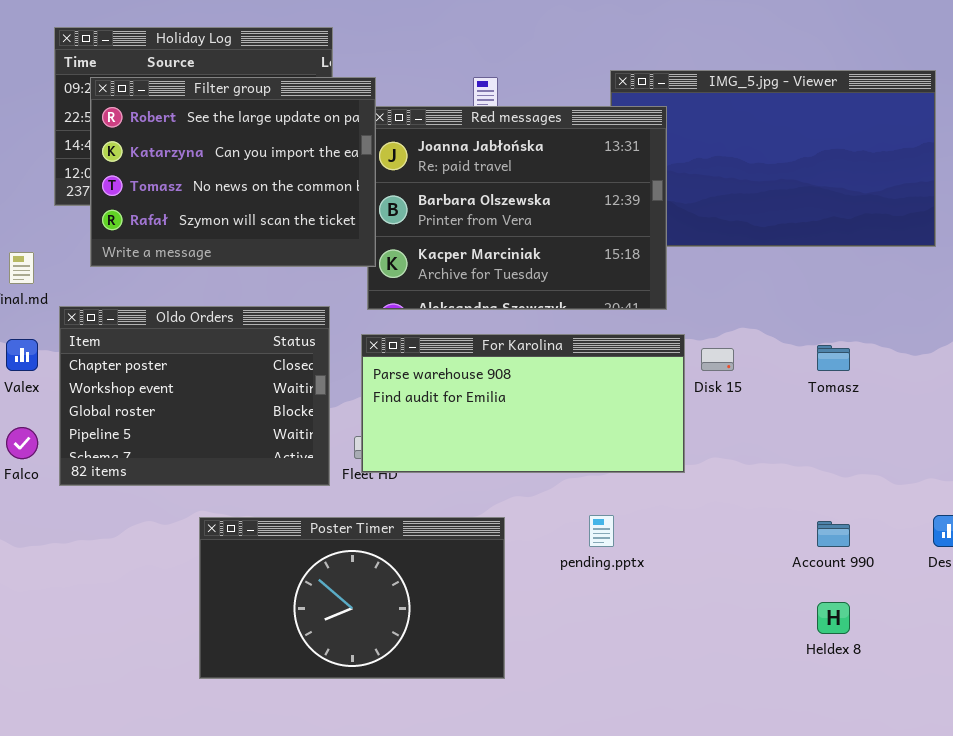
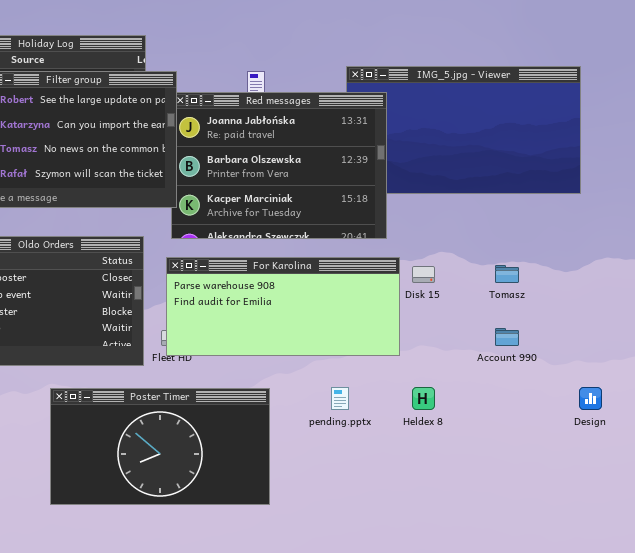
Account 990: [817,521,850,547] -> [495,328,519,346], moved
Heldex 8: [817,602,850,634] -> [412,387,435,410], moved

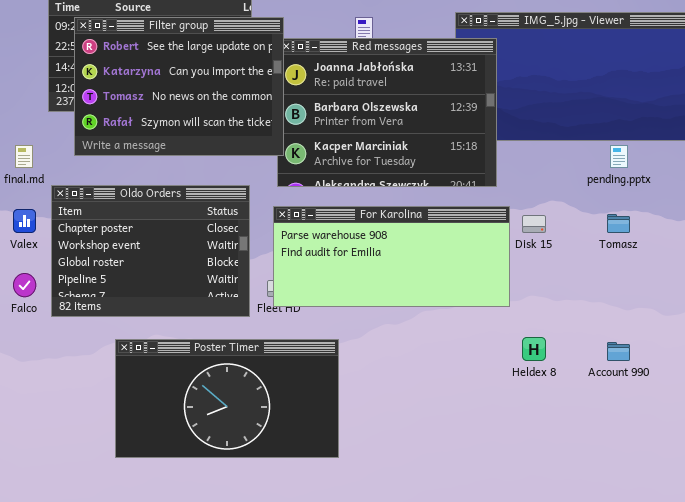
Account 990: [495,328,519,346] -> [607,342,630,361], moved
pending.pptx: [331,387,349,410] -> [610,145,628,168], moved
Poster Timer: [50,388,270,505] -> [115,339,339,458], moved

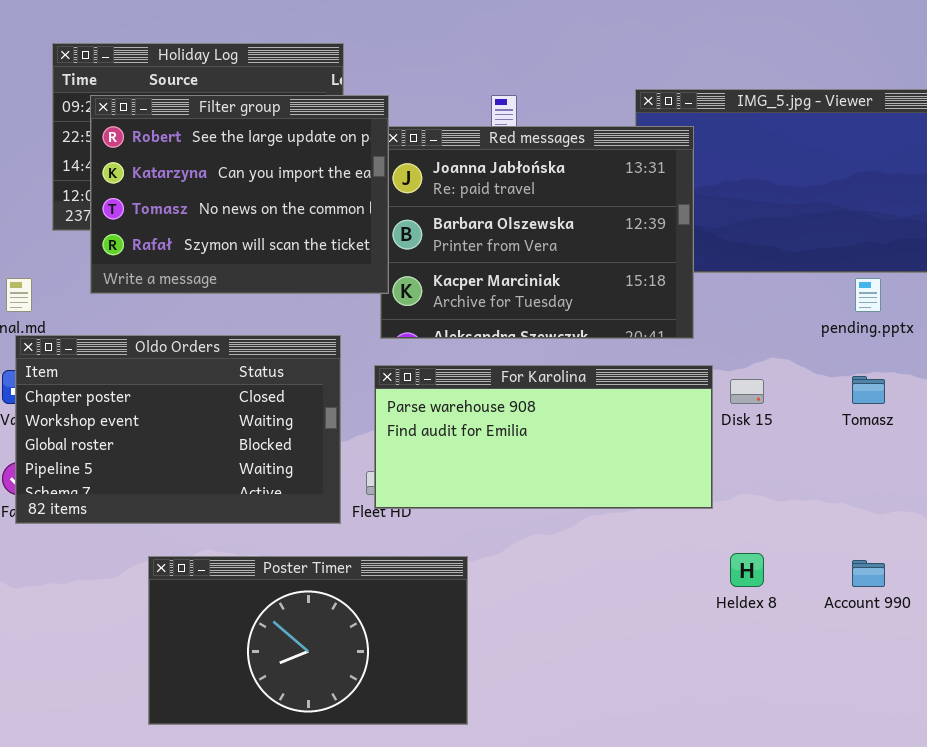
Oldo Orders: [51,185,250,317] -> [15,335,341,524], resized

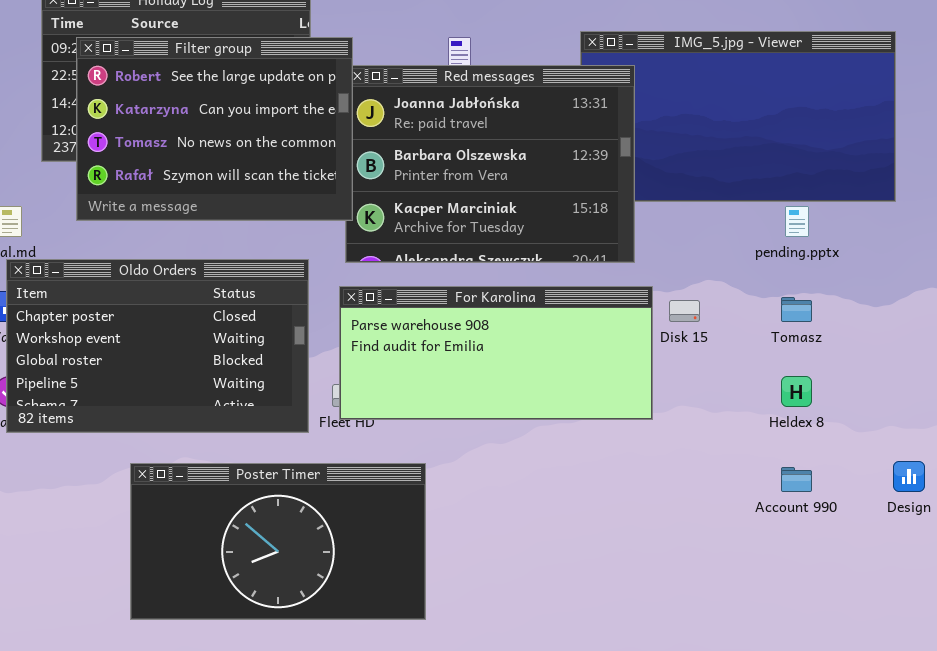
Heldex 8: [730,553,764,587] -> [781,376,812,407], moved

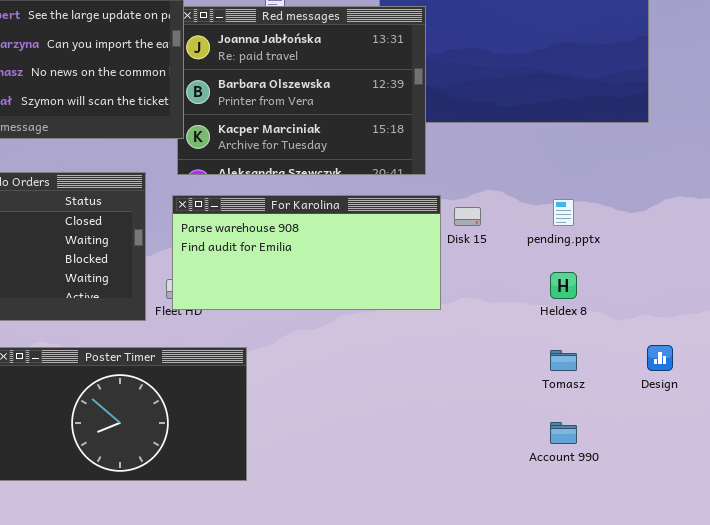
pending.pptx: [785,206,809,237] -> [553,199,574,226], moved
Tomasz: [781,297,812,322] -> [550,350,577,371], moved
Account 990: [781,467,812,492] -> [550,422,577,444], moved

